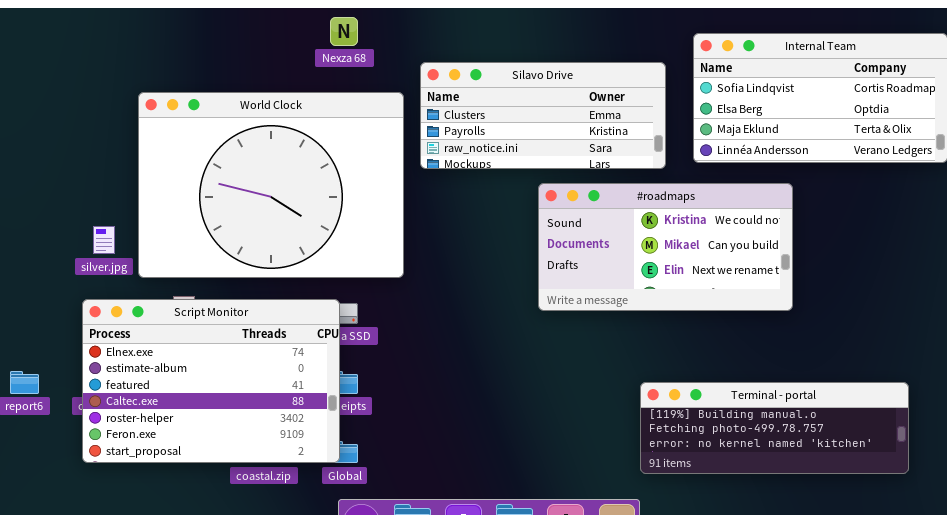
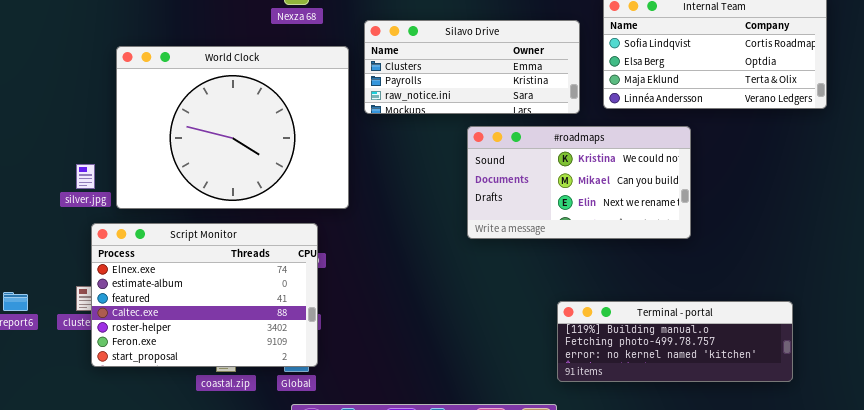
Script Monitor: [82,299,340,463] -> [91,223,318,367], moved

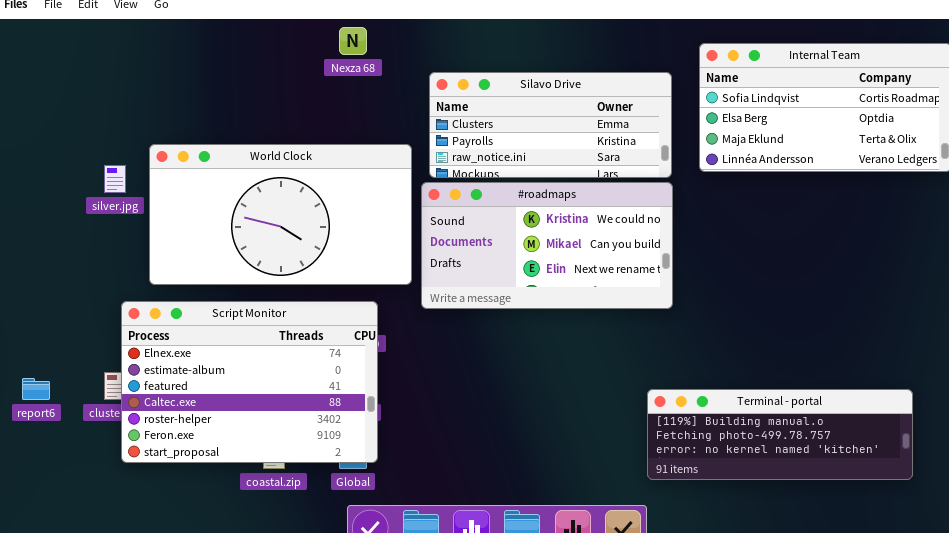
World Clock: [116,46,349,209] -> [149,144,412,285], resized
#roadmaps: [467,126,691,239] -> [421,182,673,309], moved
silver.jpg: [76,164,95,189] -> [104,165,126,193], moved

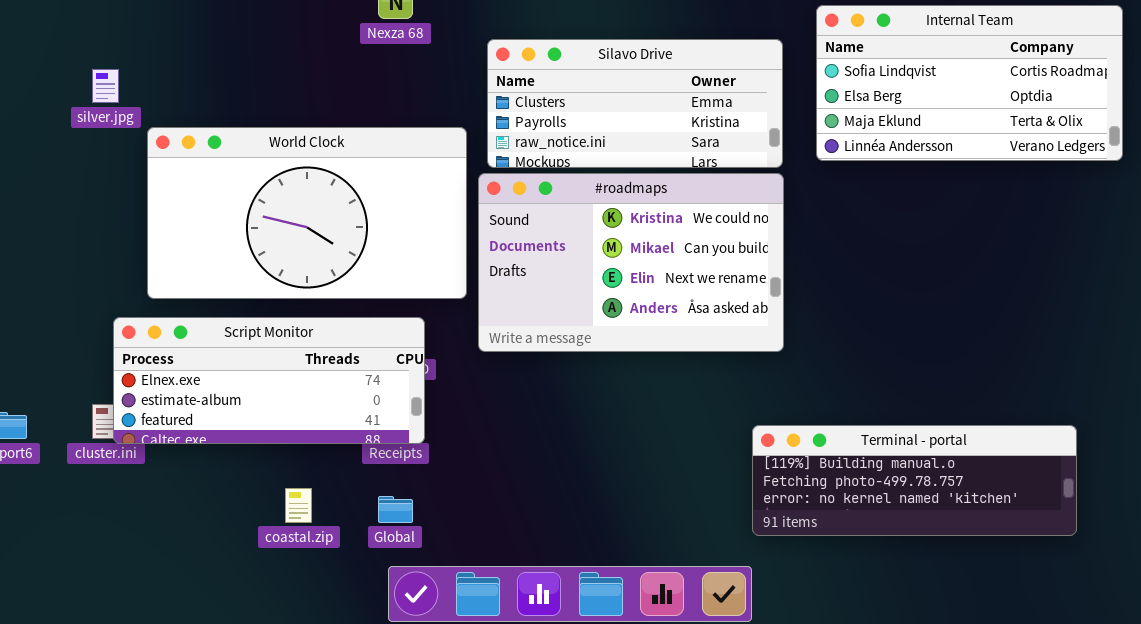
silver.jpg: [104,165,126,193] -> [92,69,119,103], moved
#roadmaps: [421,182,673,309] -> [478,173,784,352], resized
Script Monitor: [121,301,378,463] -> [113,317,425,444], resized

